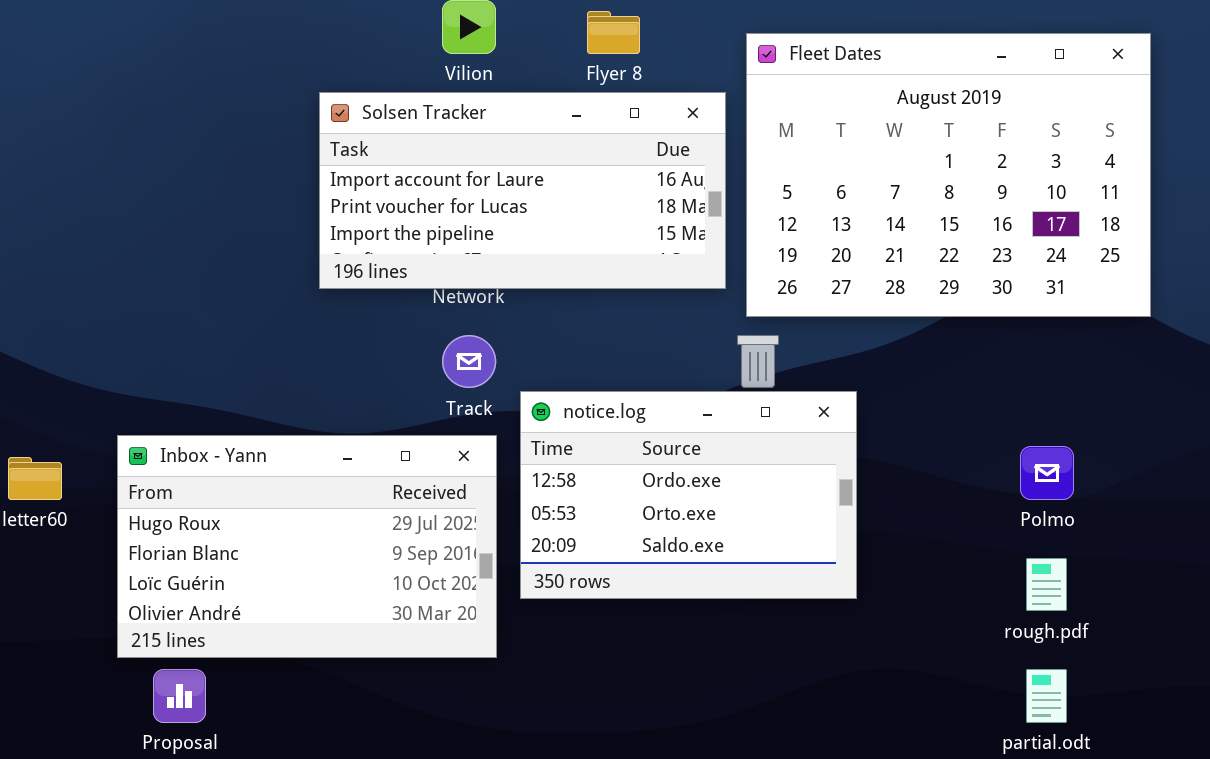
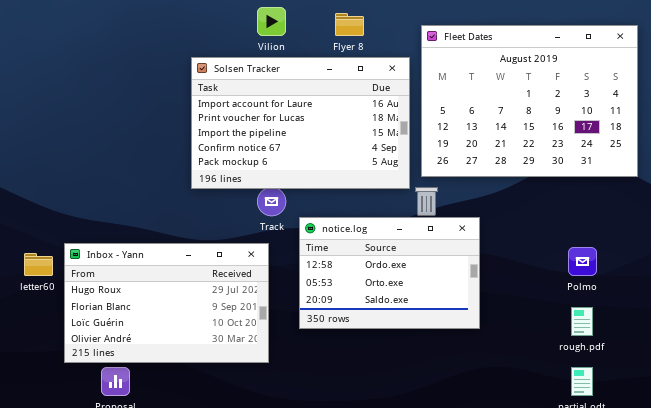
Solsen Tracker: [319,92,726,289] -> [191,57,410,189], resized
Inbox - Yann: [117,435,497,658] -> [64,243,269,363], moved

